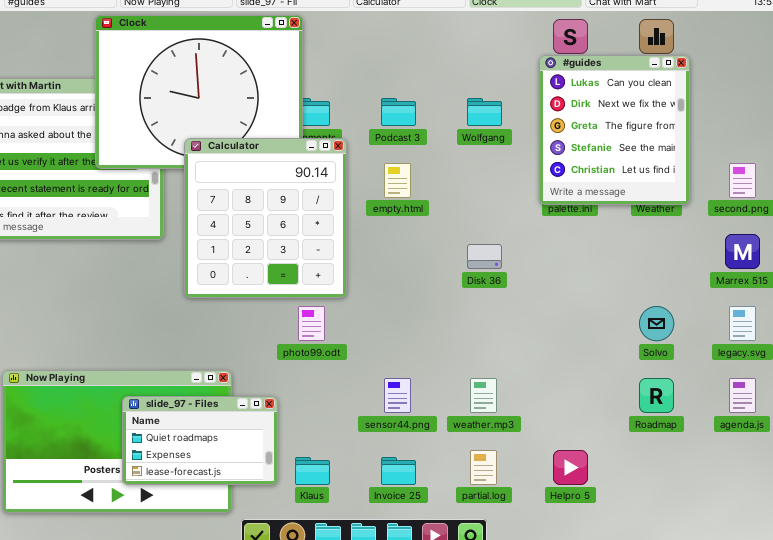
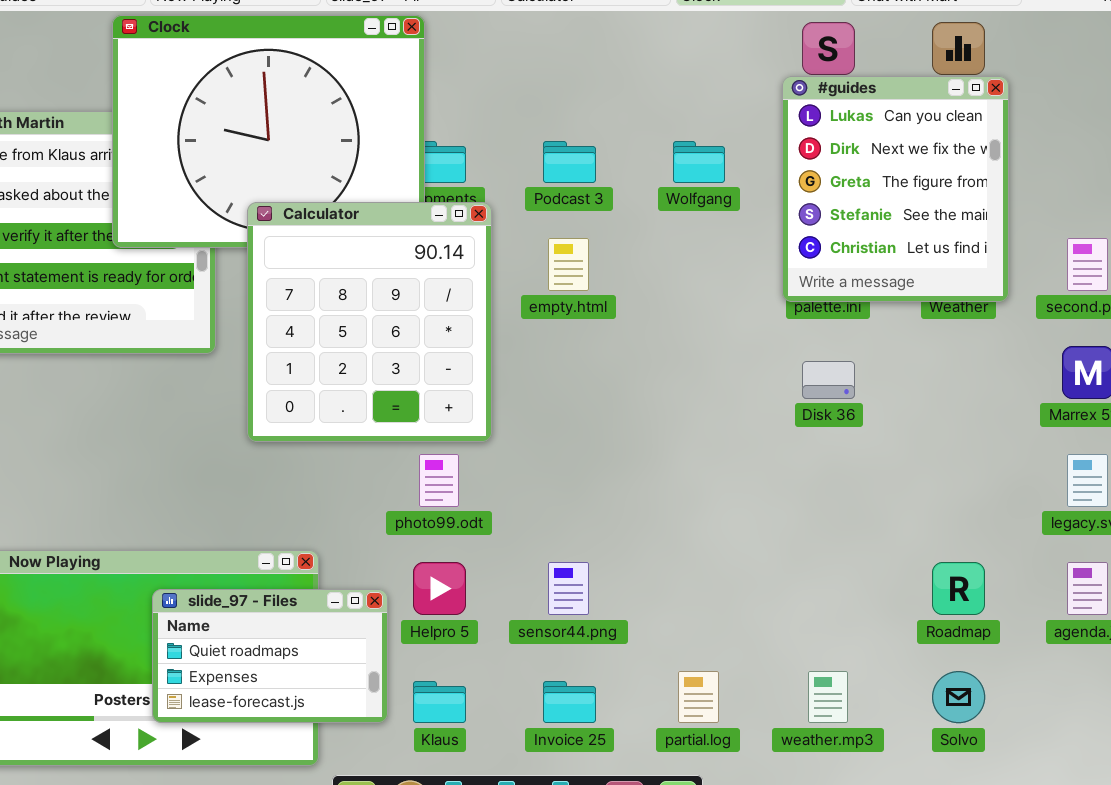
Disk 36: [467,244,502,269] -> [802,361,855,399], moved
Solvo: [639,306,674,341] -> [932,671,985,723], moved
weather.mp3: [470,378,497,413] -> [808,671,848,723], moved
Helpro 5: [553,450,588,485] -> [413,562,466,615], moved

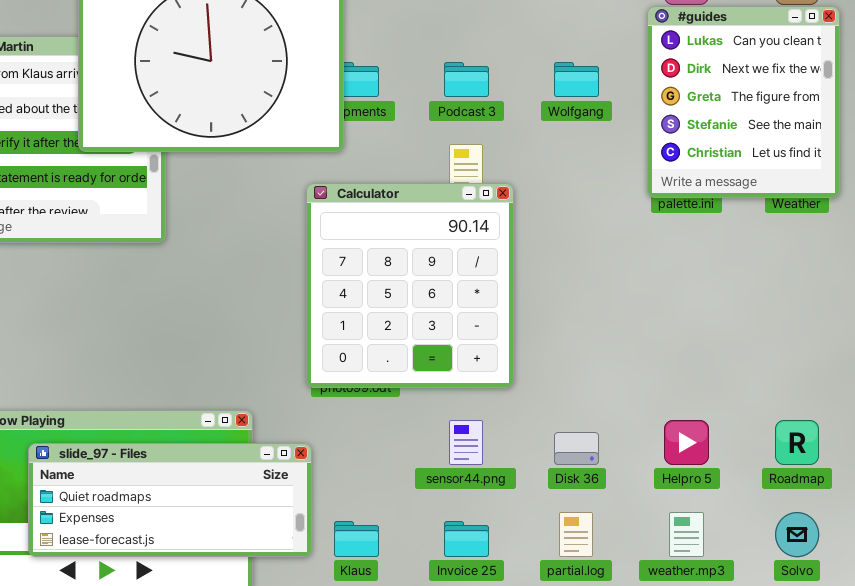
Calculator: [247,202,492,442] -> [306,183,514,388], moved
Disk 36: [802,361,855,399] -> [554,432,599,465], moved
Helpro 5: [413,562,466,615] -> [664,420,709,465], moved
slide_97 - Files: [152,589,388,723] -> [28,443,312,557], resized

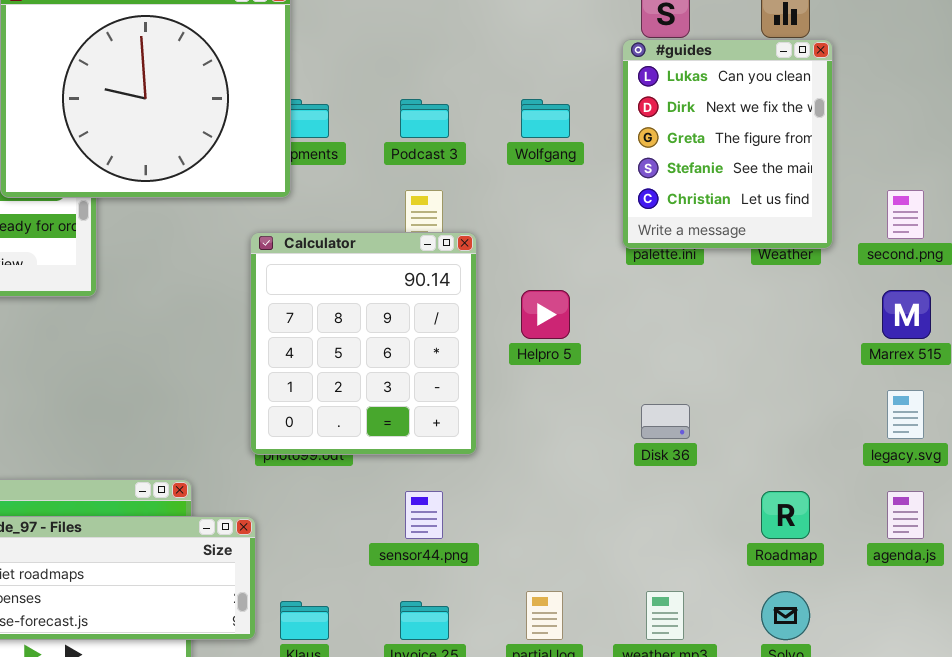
Helpro 5: [664,420,709,465] -> [521,290,570,339], moved
Disk 36: [554,432,599,465] -> [641,404,690,439], moved

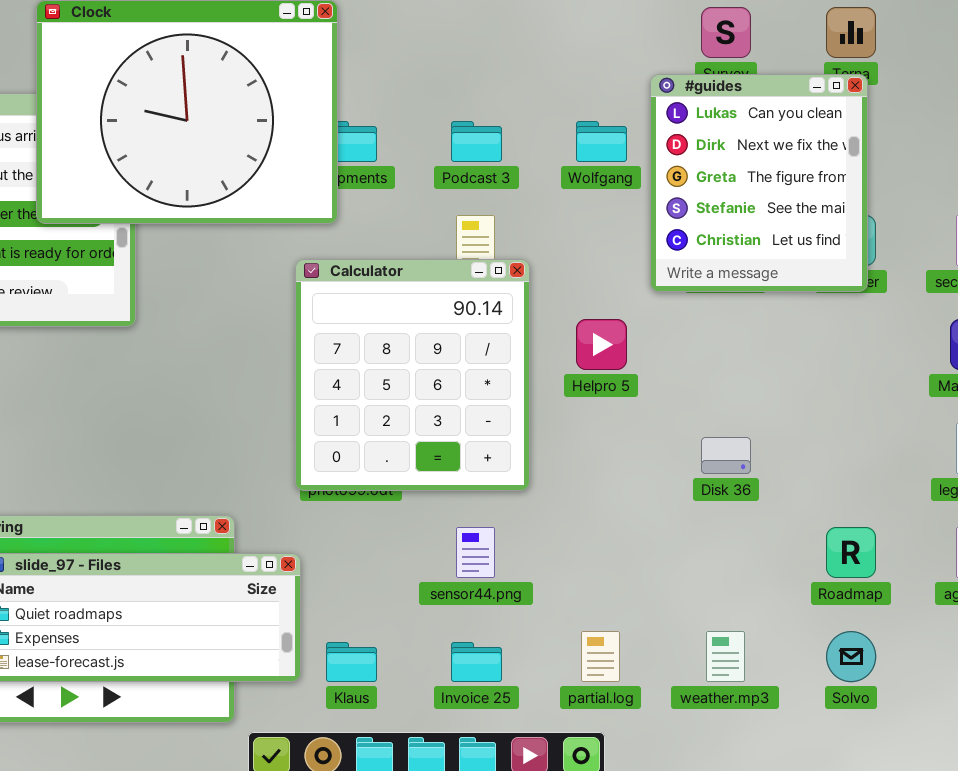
#guides: [622,39,833,249] -> [650,74,868,292], moved

